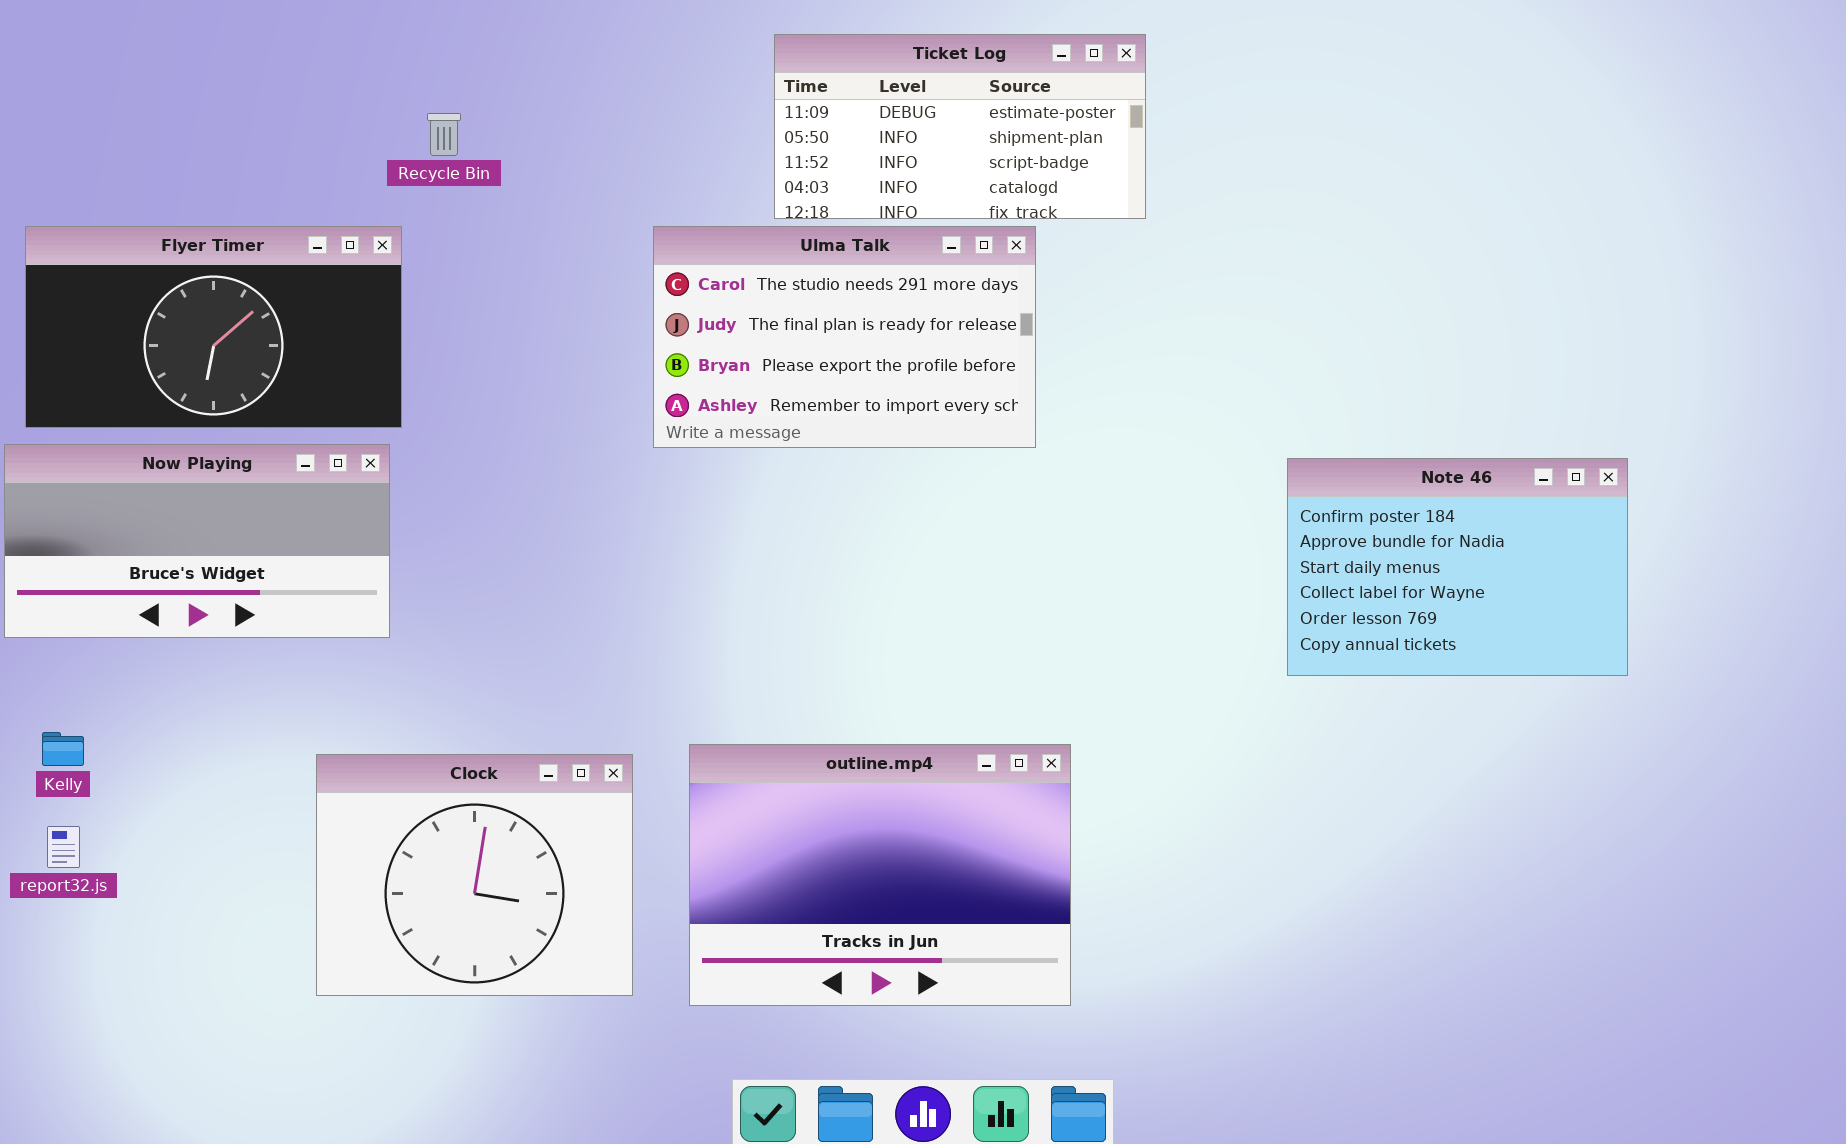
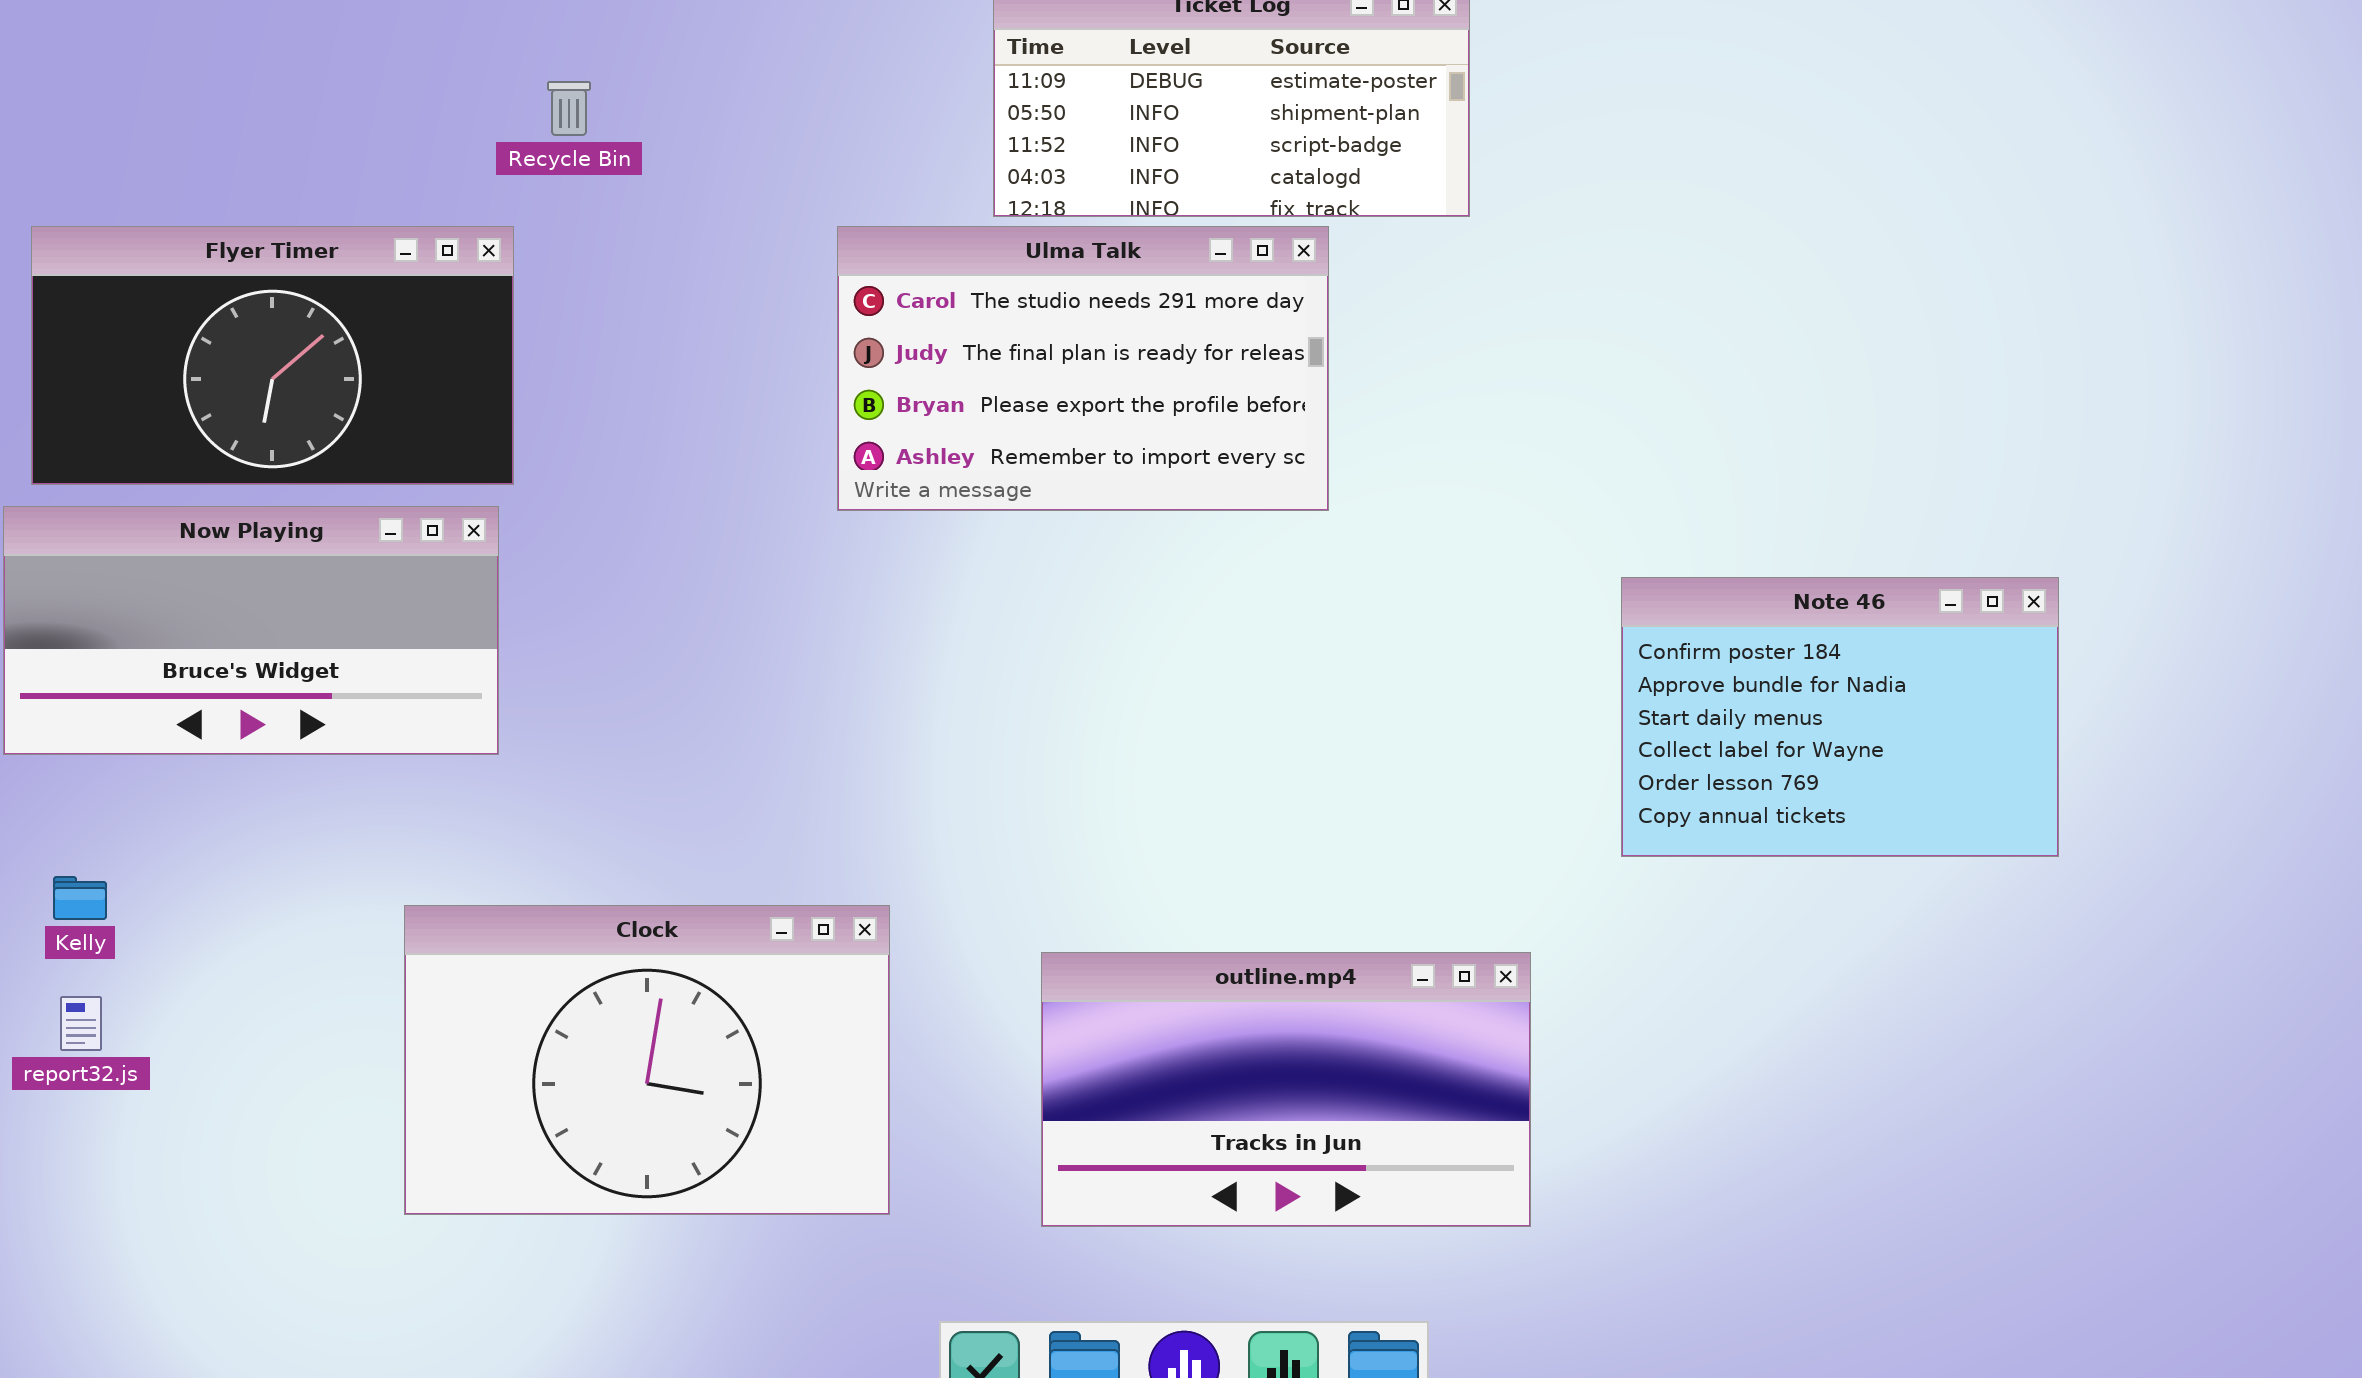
Note 46: [1287,458,1628,676] -> [1621,577,2059,857], moved
outline.mp4: [689,744,1071,1006] -> [1041,952,1531,1227], moved, resized
Clock: [316,754,633,996] -> [404,905,890,1215], resized

